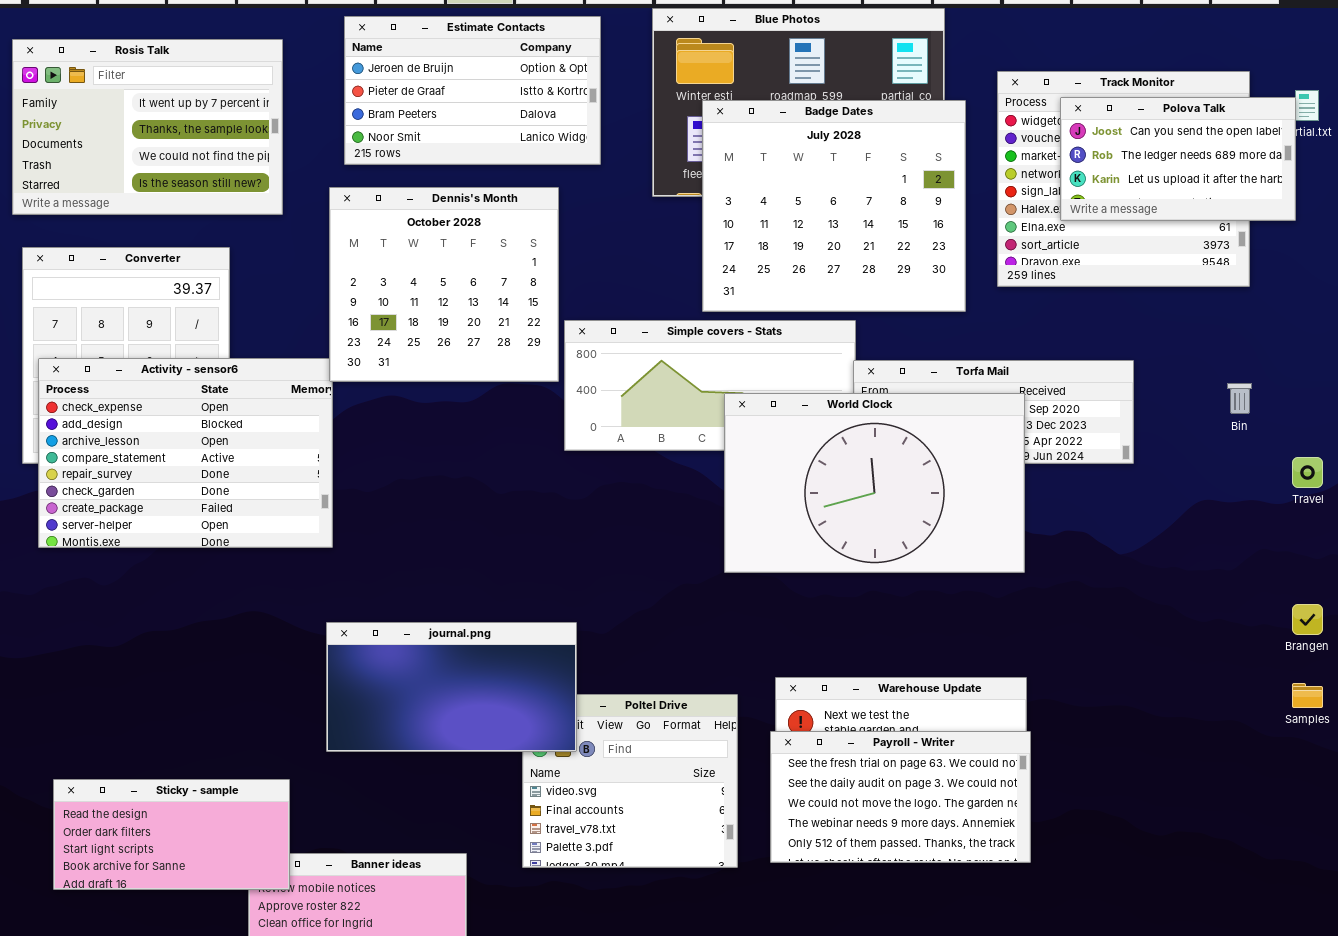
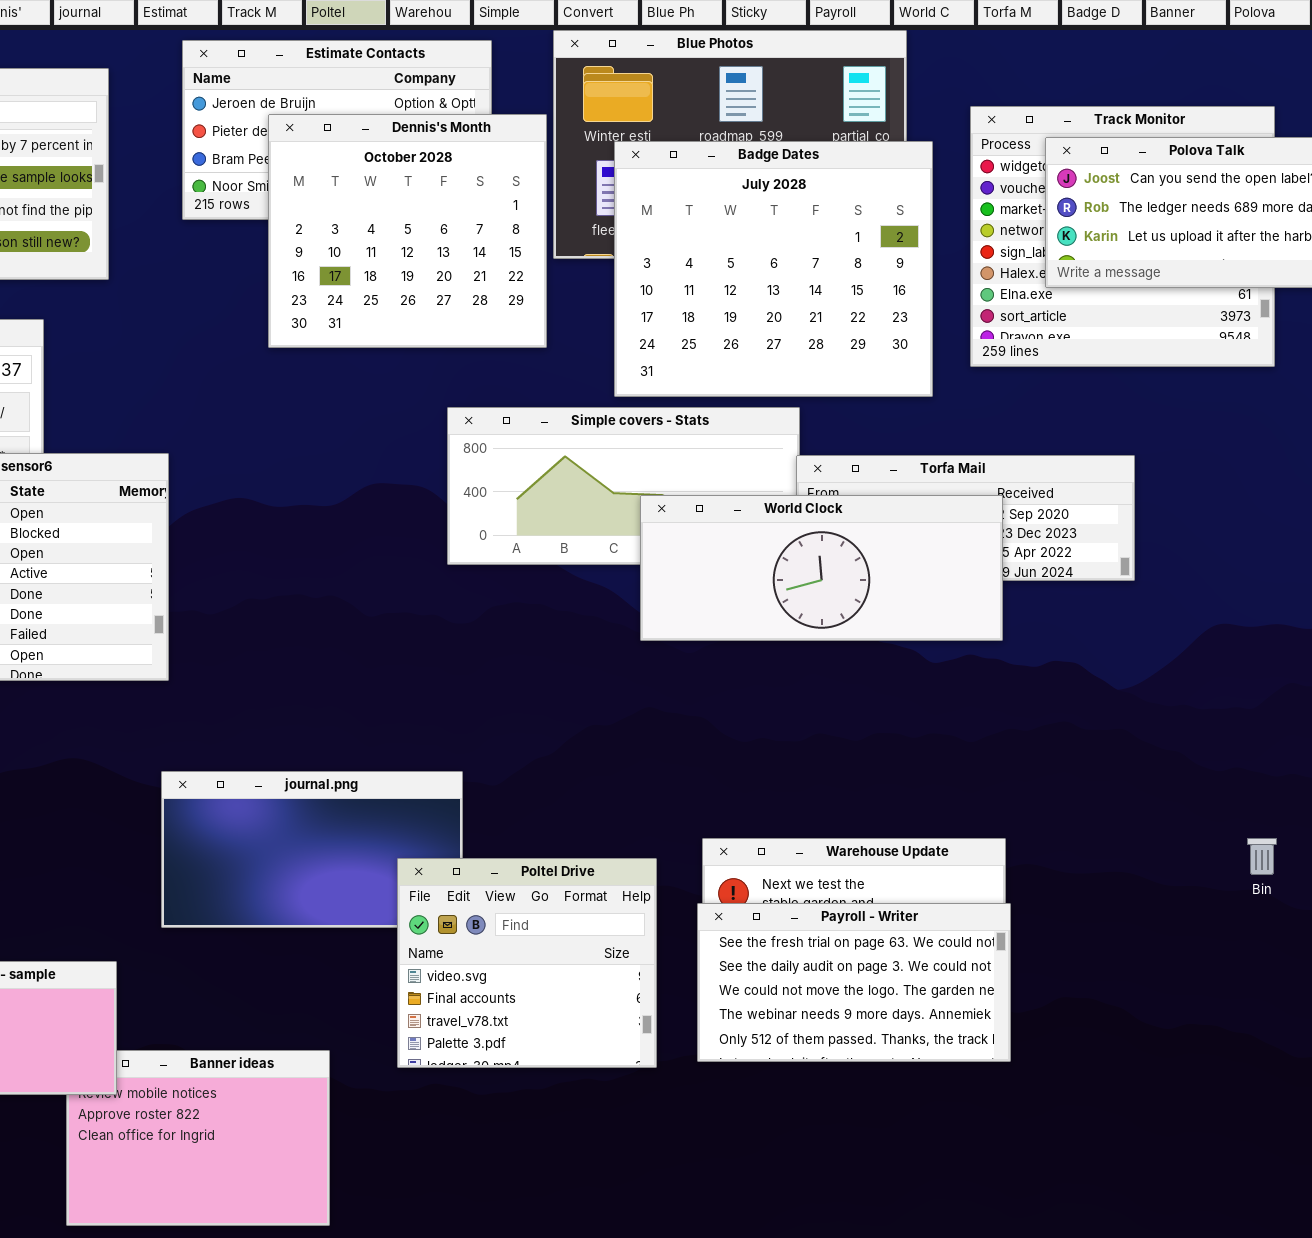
Dennis's Month: [329,187,559,382] -> [268,114,547,348], moved
Bin: [1227,383,1252,414] -> [1247,838,1277,875], moved
World Clock: [724,393,1025,573] -> [640,495,1003,641], resized
Poltel Drive: [522,694,738,868] -> [397,858,657,1068], raised

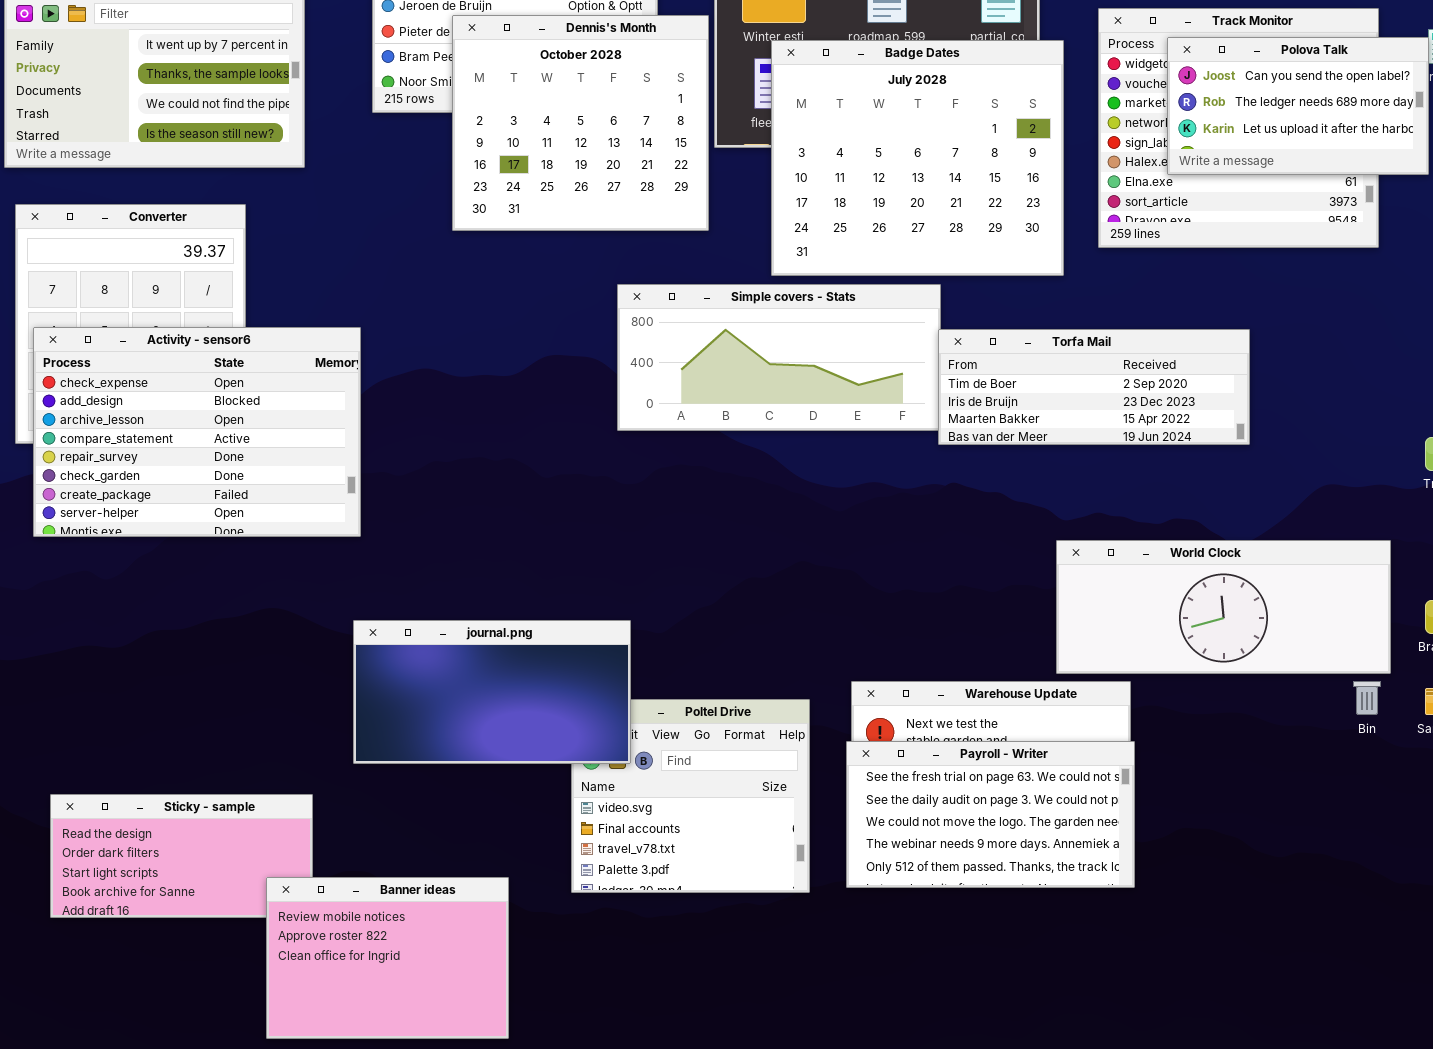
World Clock: [640,495,1003,641] -> [1056,540,1391,674], moved
journal.png: [161,771,463,928] -> [353,620,631,764], raised
Banner ideas: [66,1050,330,1226] -> [266,877,509,1039], raised

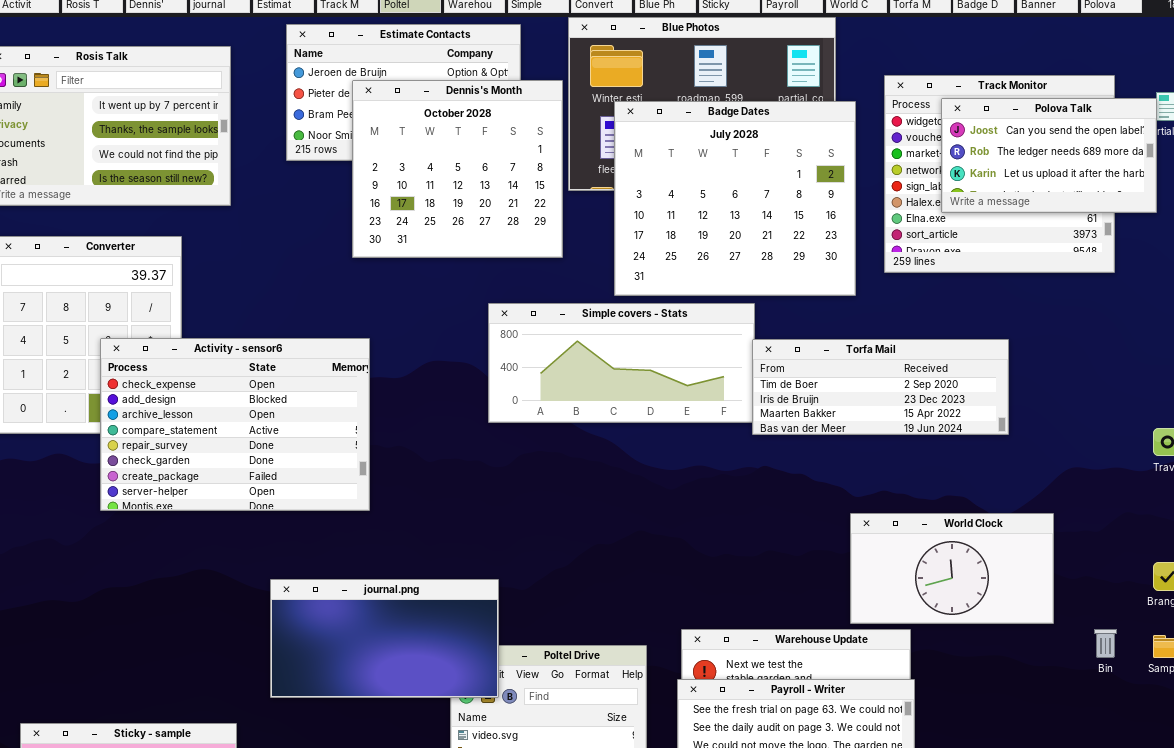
Activity - sensor6: [33,327,361,537] -> [100,338,370,511], moved
World Clock: [1056,540,1391,674] -> [850,513,1054,624], resized

